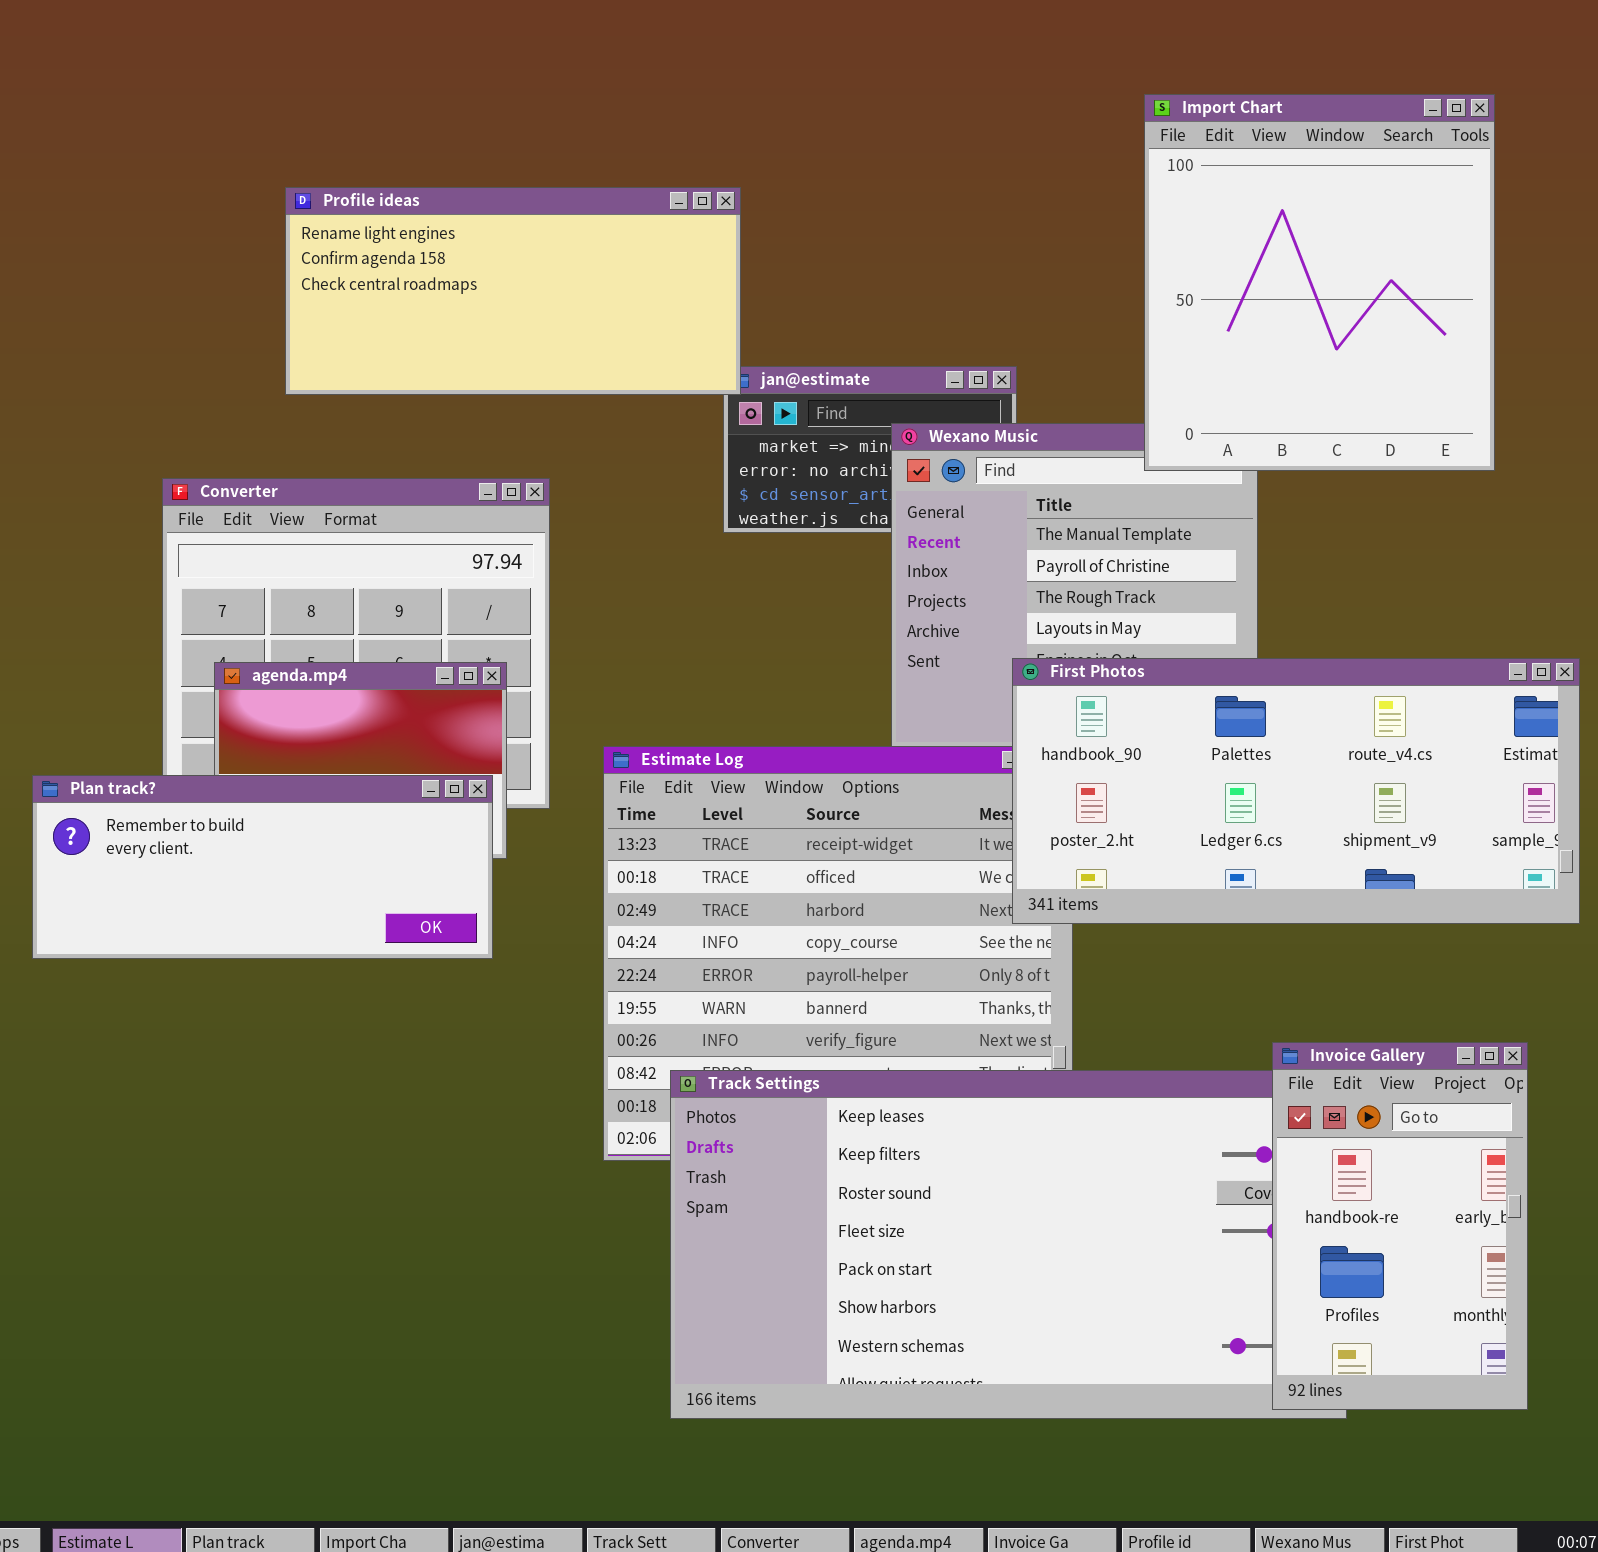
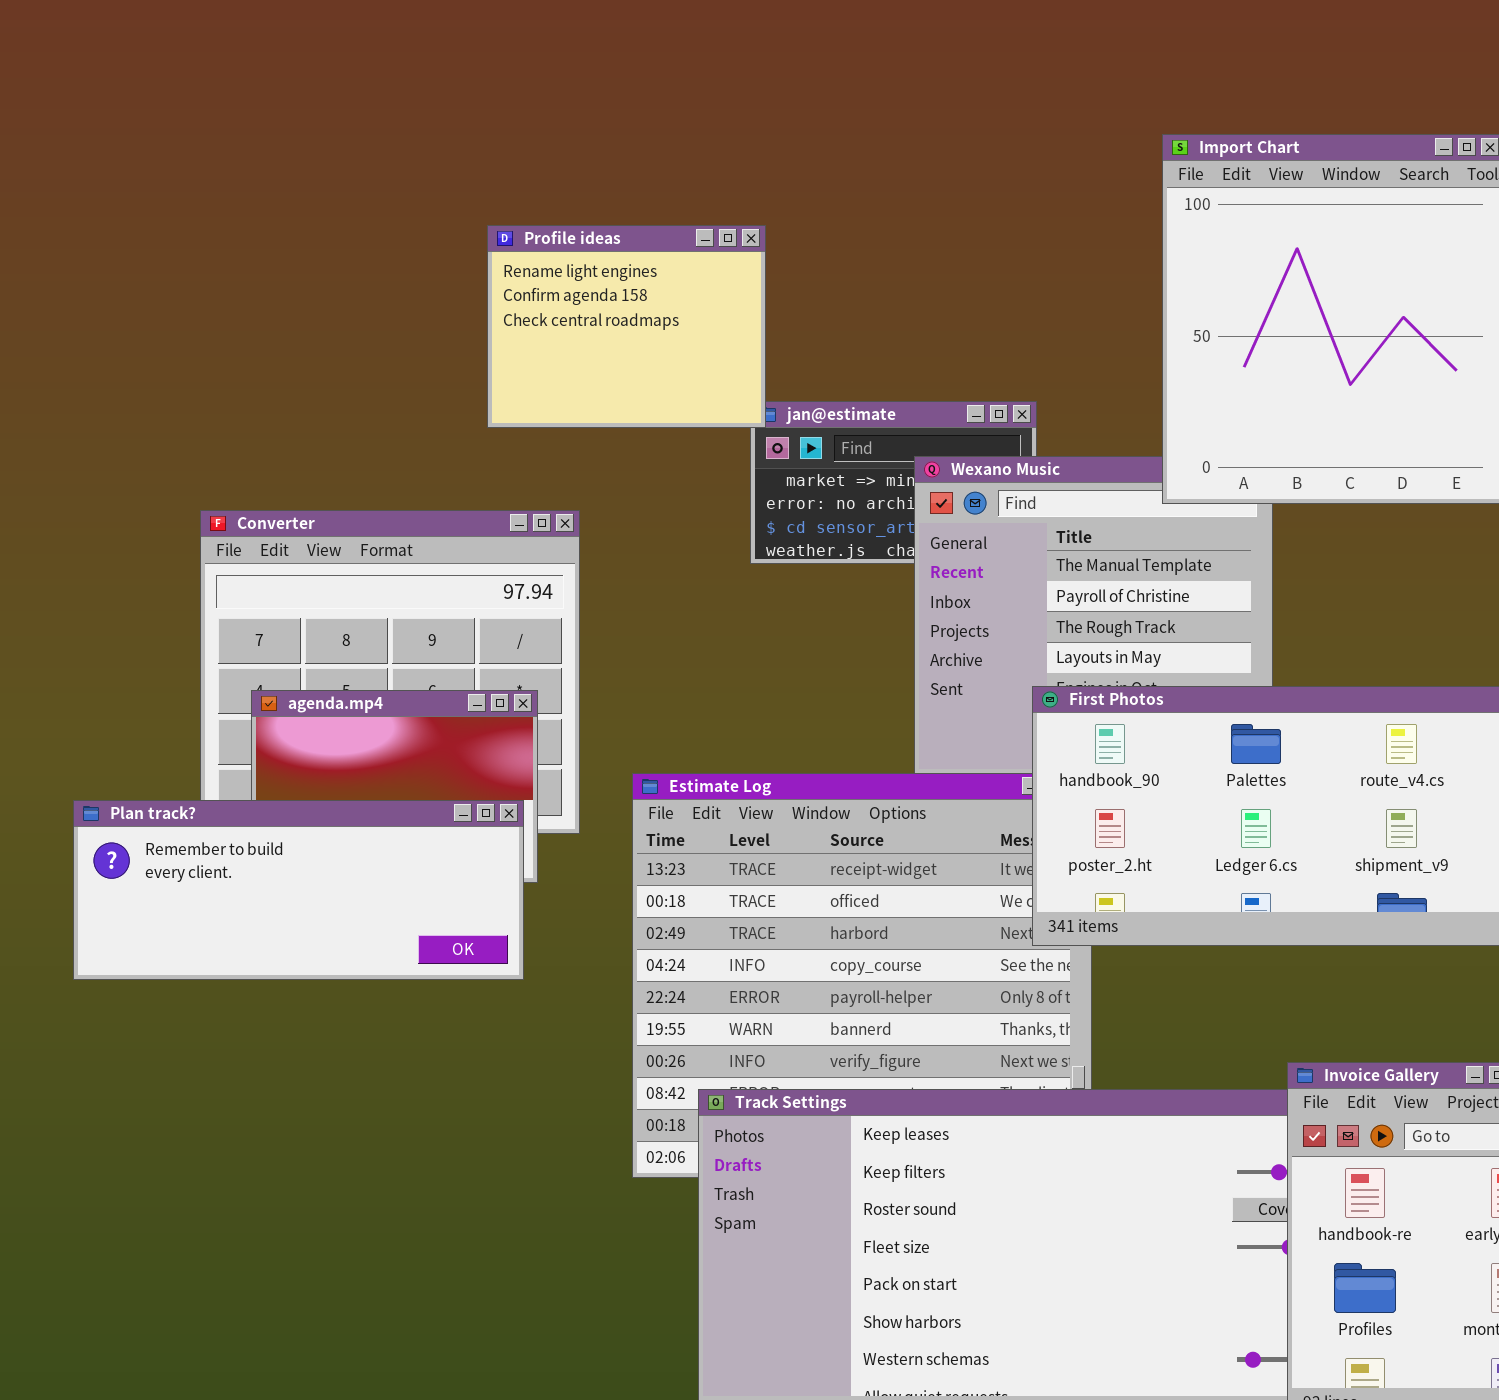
Profile ideas: [285,187,741,395] -> [487,225,766,428], resized

